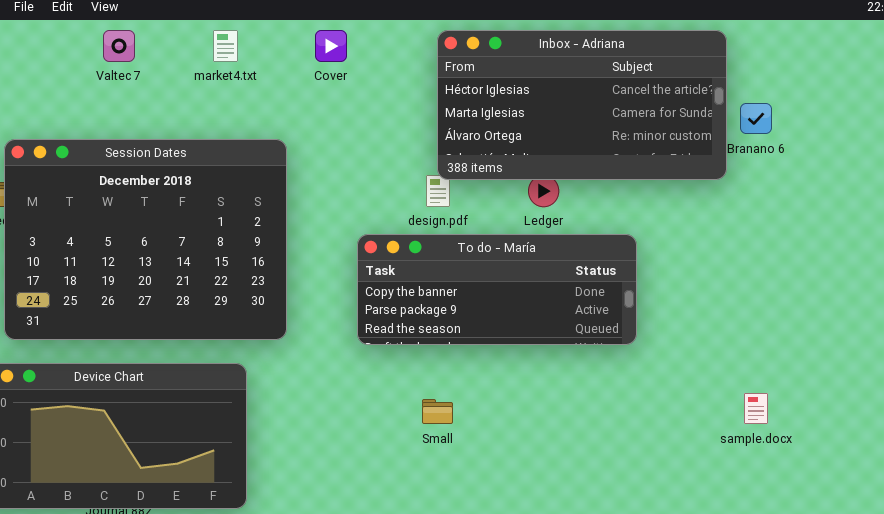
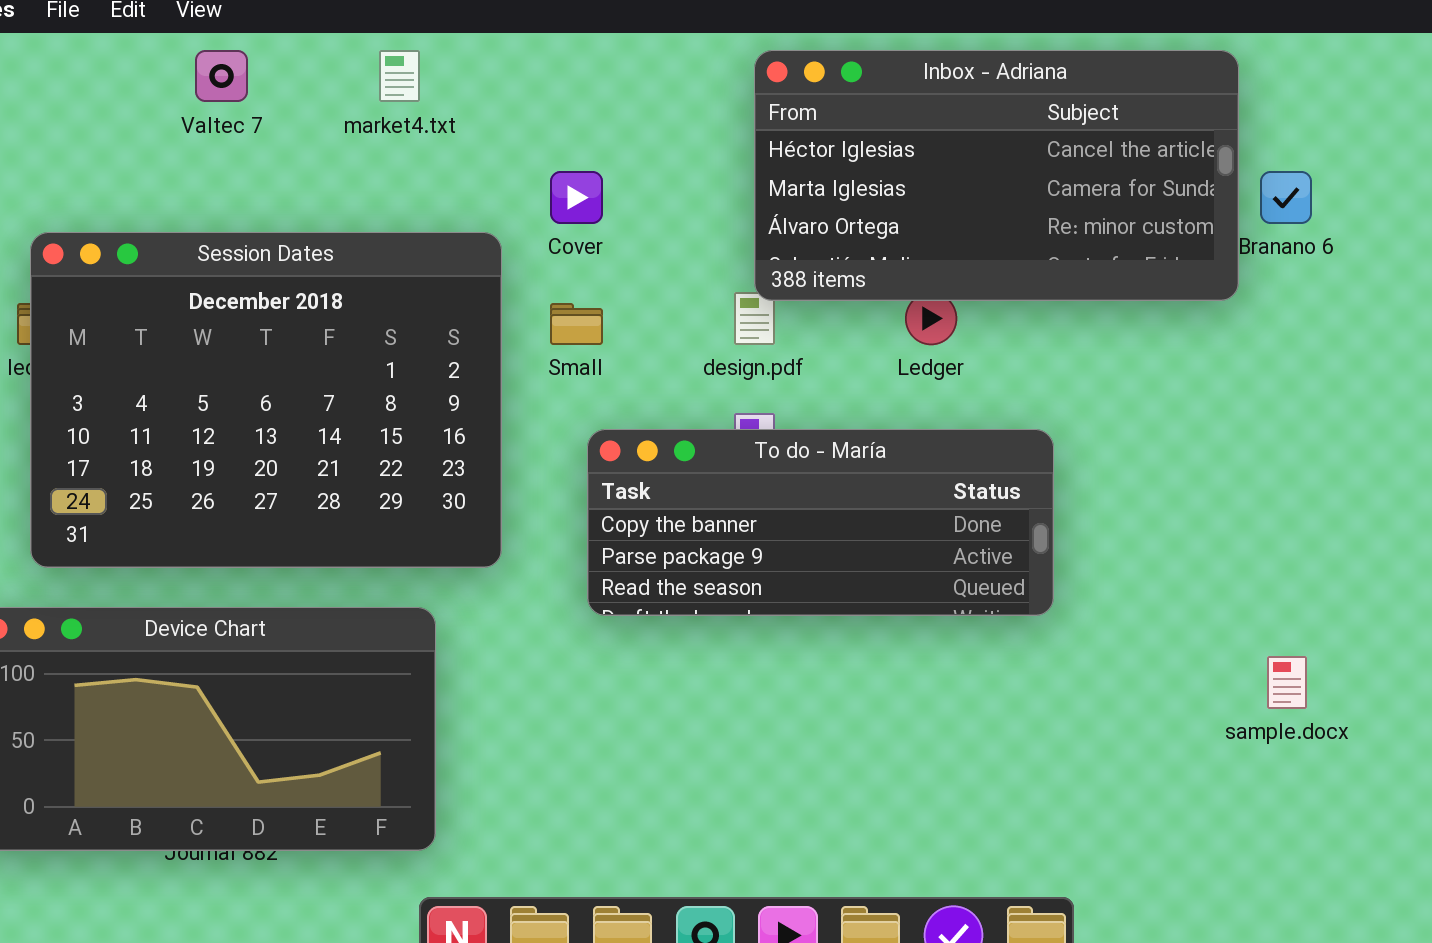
Cover: [315,30,347,62] -> [550,171,603,224], moved
To do - María: [357,234,637,345] -> [587,429,1054,616], moved
Small: [422,399,453,424] -> [550,303,603,345], moved

